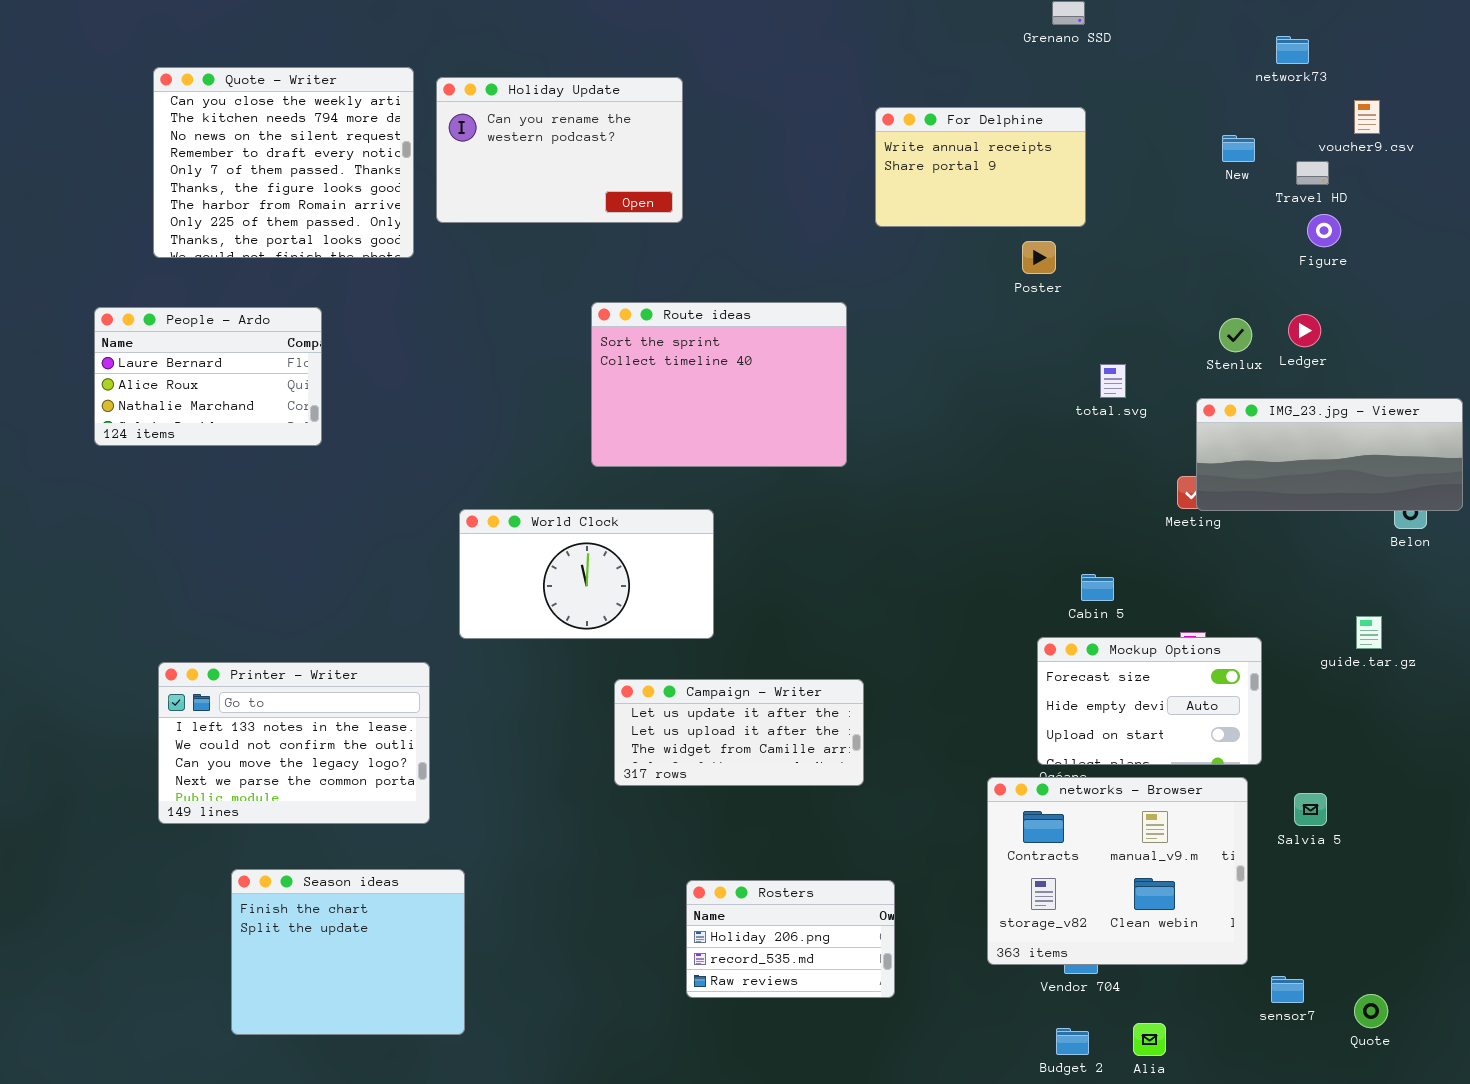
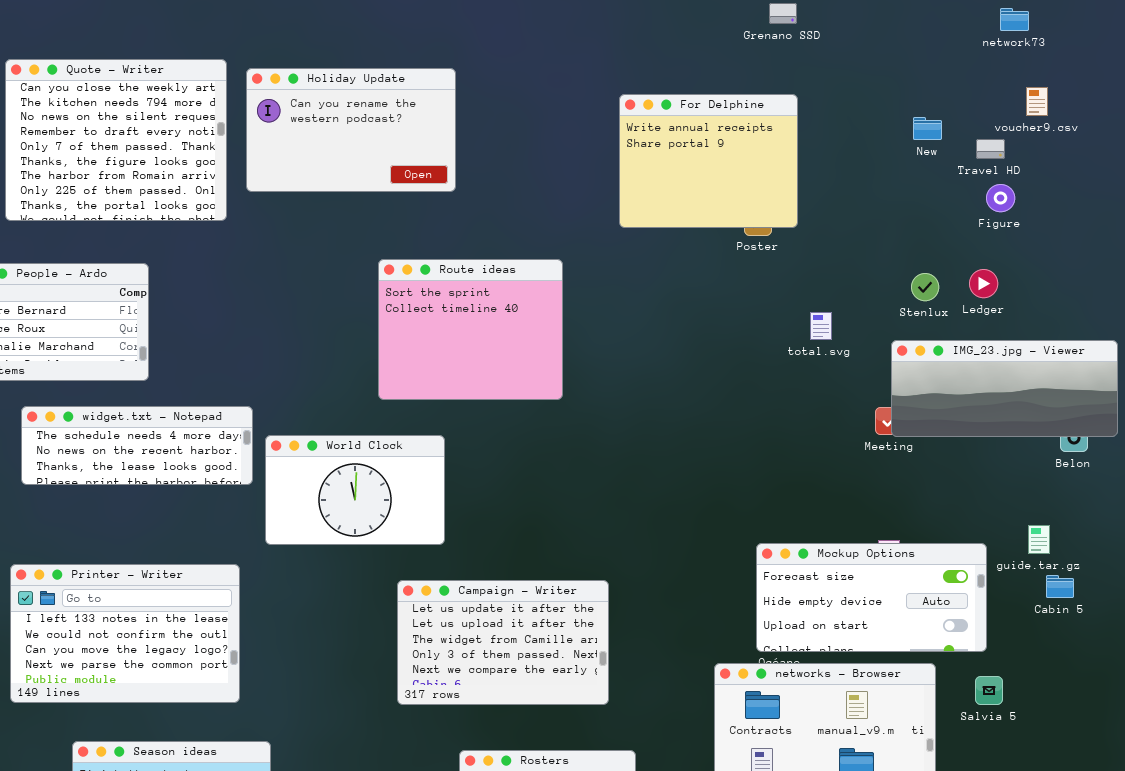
network73: [1276,36,1309,64] -> [1000,8,1029,31], moved
For Delphine: [875,107,1086,227] -> [619,94,798,228], resized
Route ideas: [591,302,847,467] -> [378,259,563,400], resized
widget.txt - Notepad: none -> [21,406,253,485], opened
World Clock: [459,509,714,639] -> [265,435,445,545], resized
Cabin 5: [1081,574,1114,601] -> [1046,575,1074,598], moved
Mockup Options: [1037,637,1262,765] -> [756,543,987,652], resized
Campaign - Writer: [614,679,864,786] -> [397,580,609,705], resized

